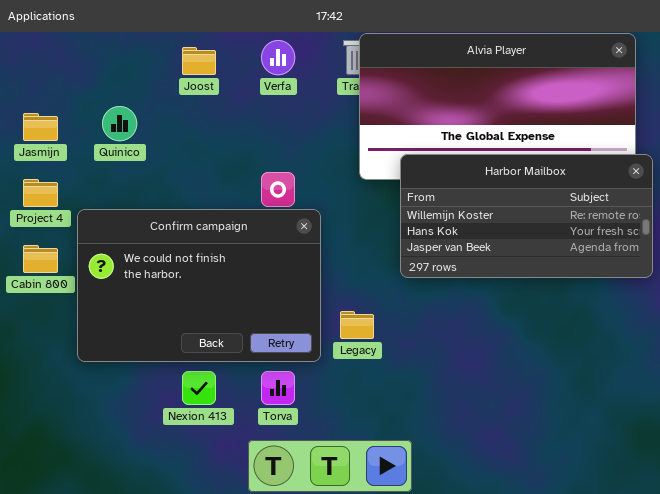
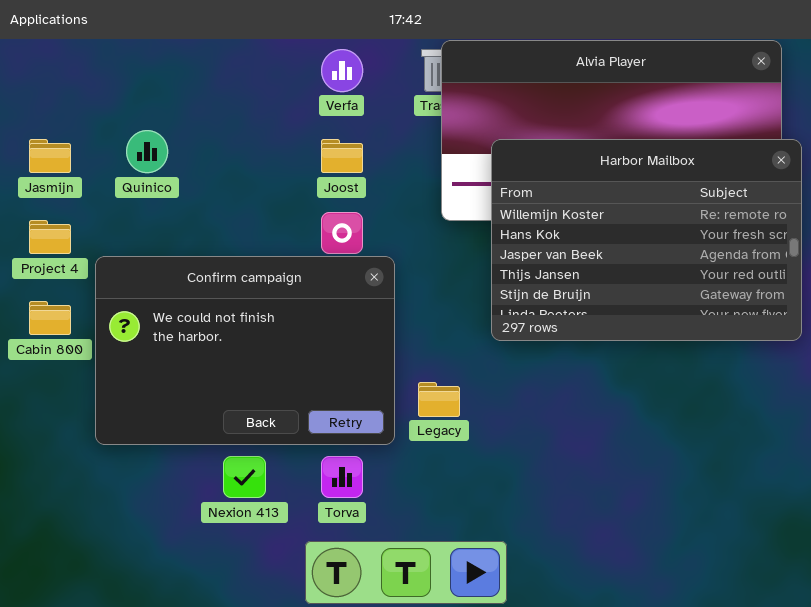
Joost: [182,47,216,75] -> [321,139,363,173], moved
Harbor Mailbox: [400,154,653,278] -> [491,139,802,341], resized

